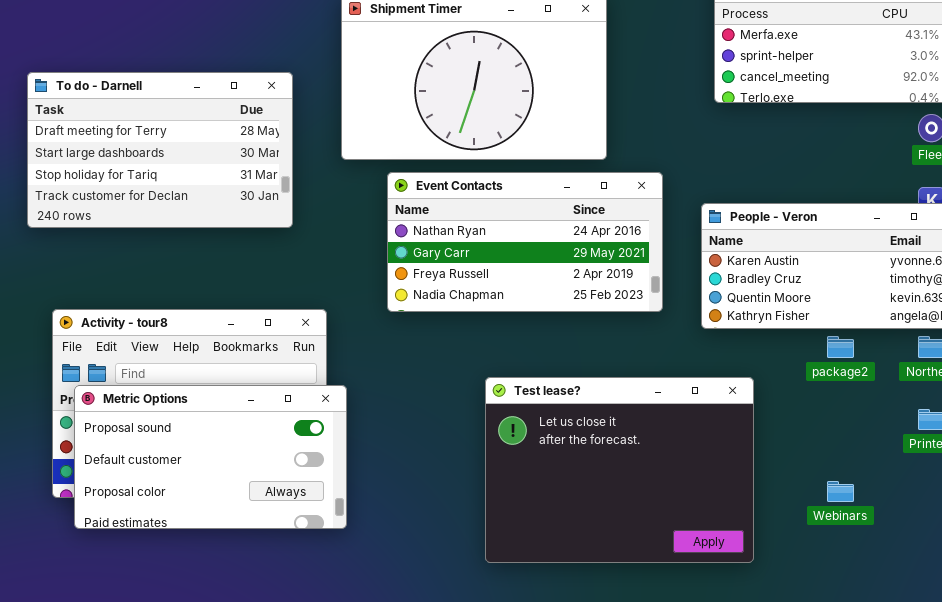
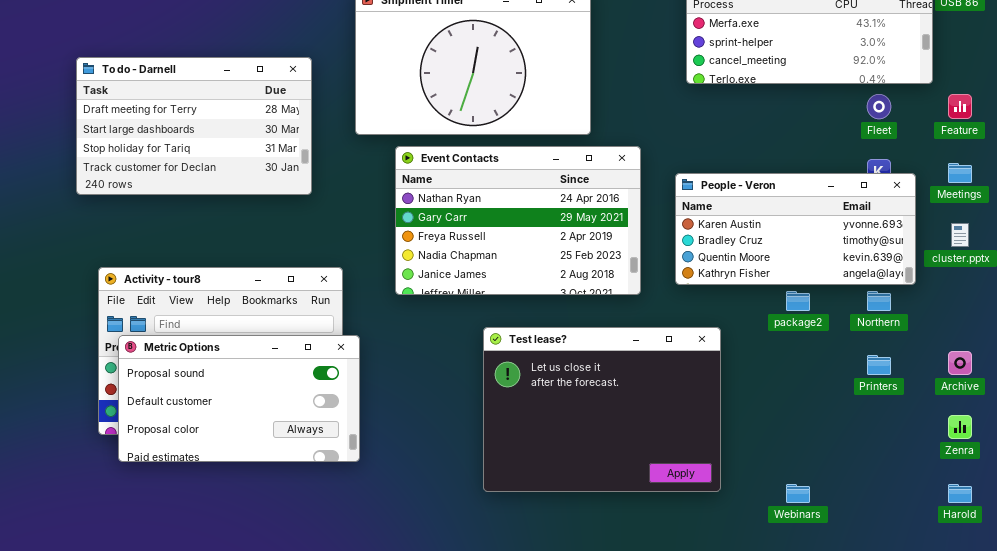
Event Contacts: [387,172,663,312] -> [395,146,641,295], resized
Webinars: [827,481,854,502] -> [786,484,810,503], moved

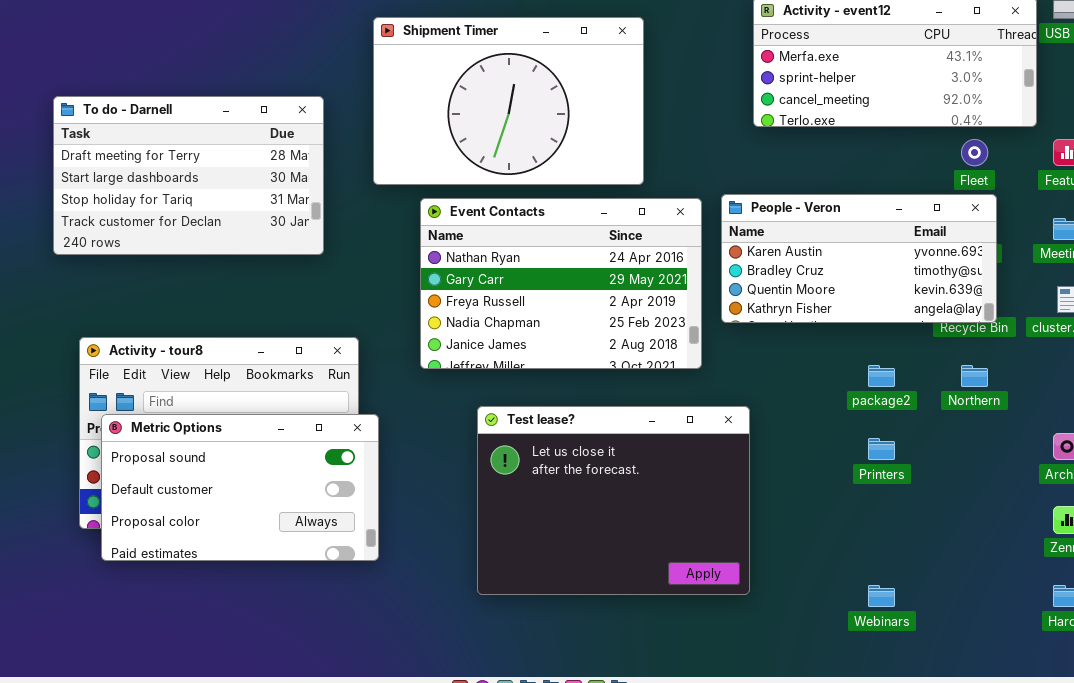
People - Veron: [675,173,916,285] -> [721,194,997,323], moved
Test lease?: [483,327,721,492] -> [477,406,750,595], moved
Printers: [867,355,891,375] -> [868,438,895,460], moved

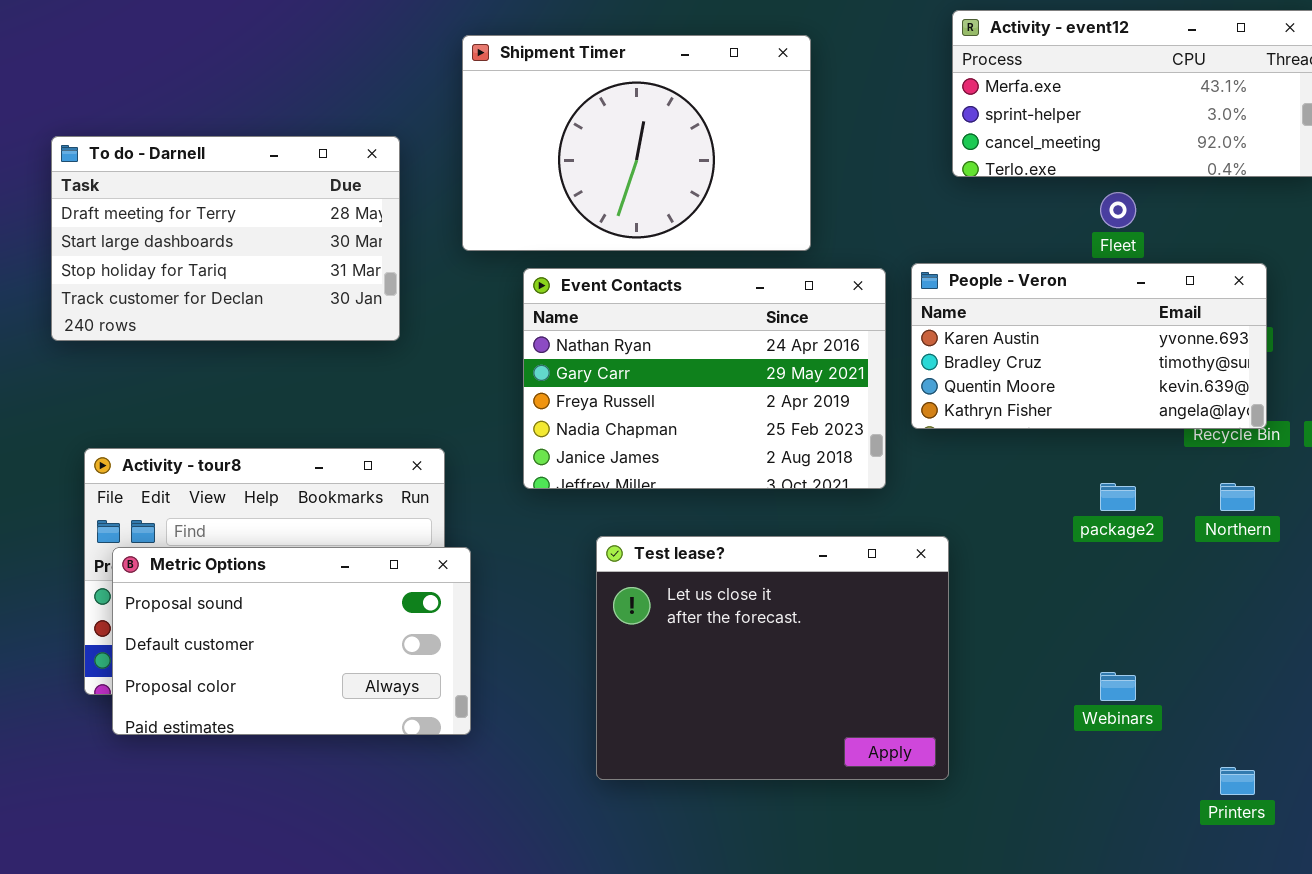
Fleet: [961,139,988,166] -> [1100,192,1136,228], moved
Printers: [868,438,895,460] -> [1220,767,1255,795], moved
Webinars: [868,585,895,607] -> [1100,672,1136,701], moved

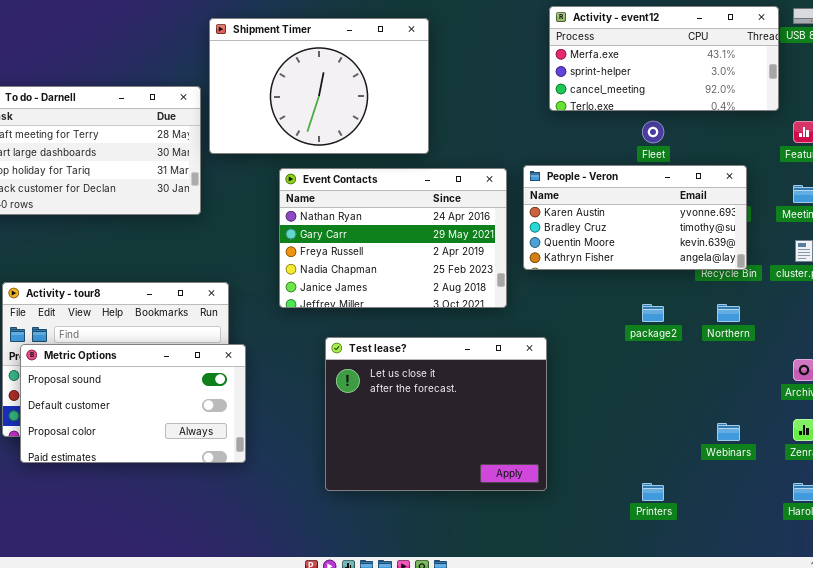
Shipment Timer: [462,35,811,251] -> [209,18,429,154], moved
Webinars: [1100,672,1136,701] -> [717,423,740,441], moved
Printers: [1220,767,1255,795] -> [642,483,664,501], moved

